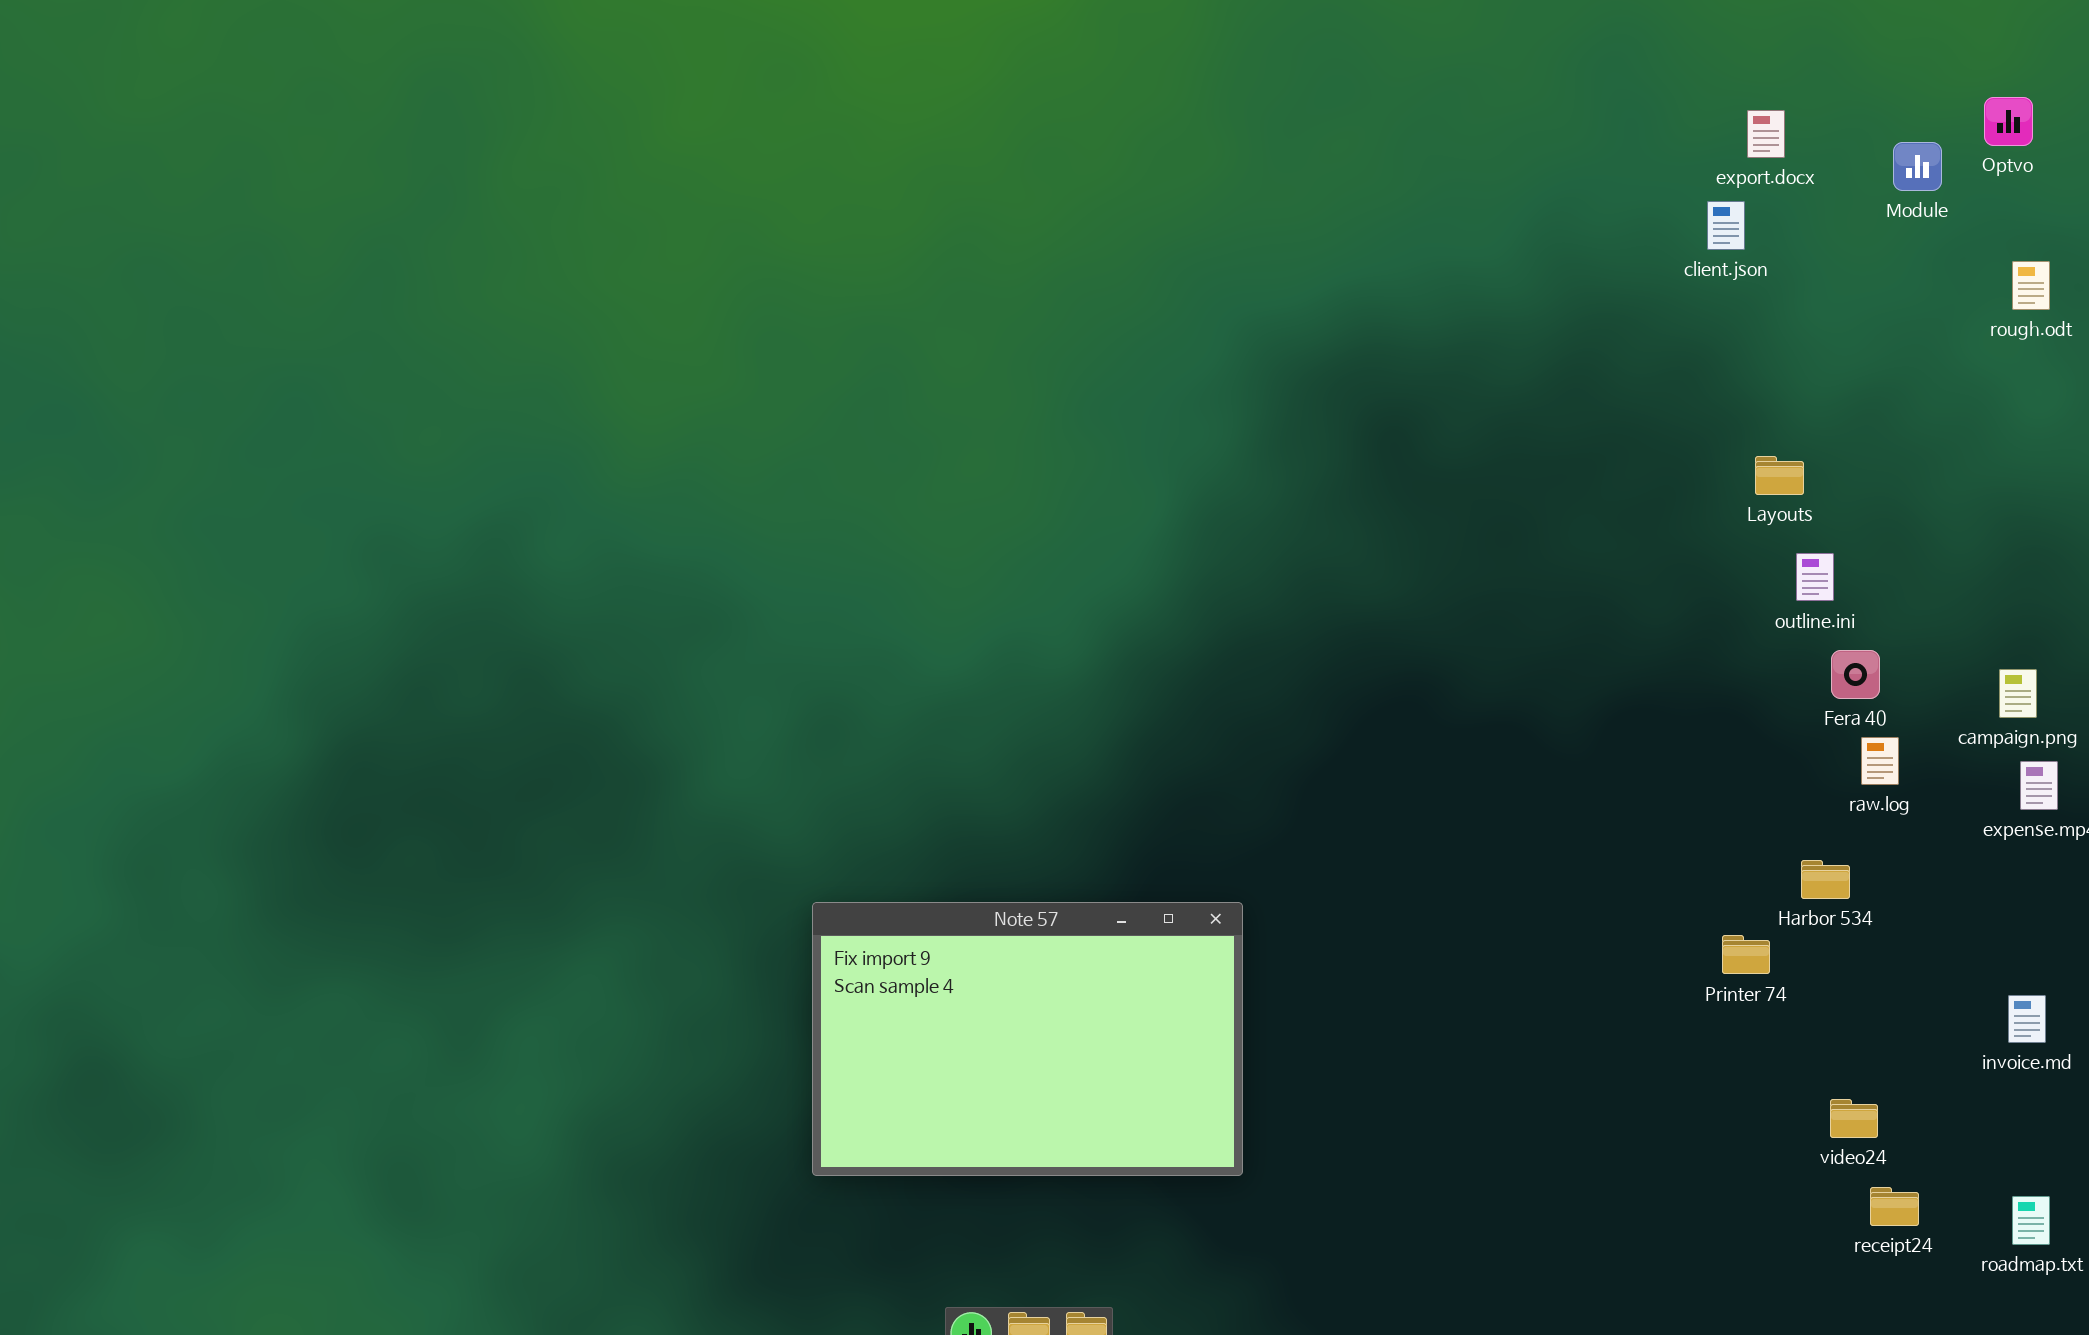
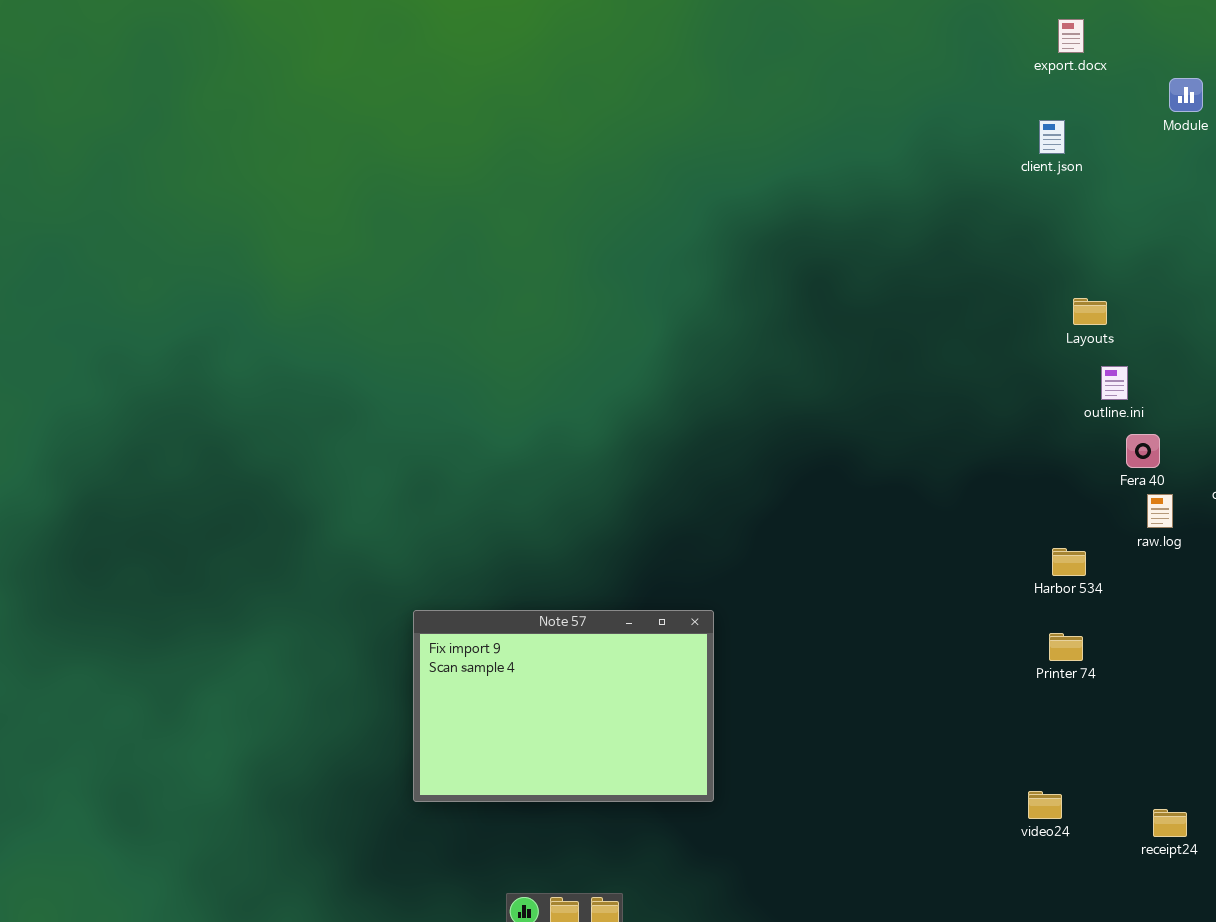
export.docx: [1747,110,1785,158] -> [1058,19,1084,53], moved
Harbor 534: [1801,860,1850,899] -> [1052,548,1086,576], moved
video24: [1830,1099,1878,1138] -> [1028,791,1062,819], moved

